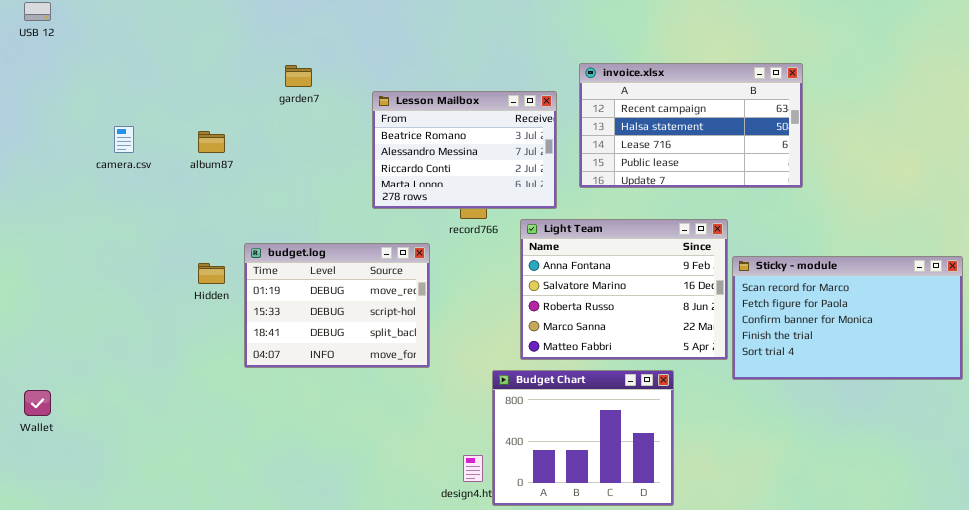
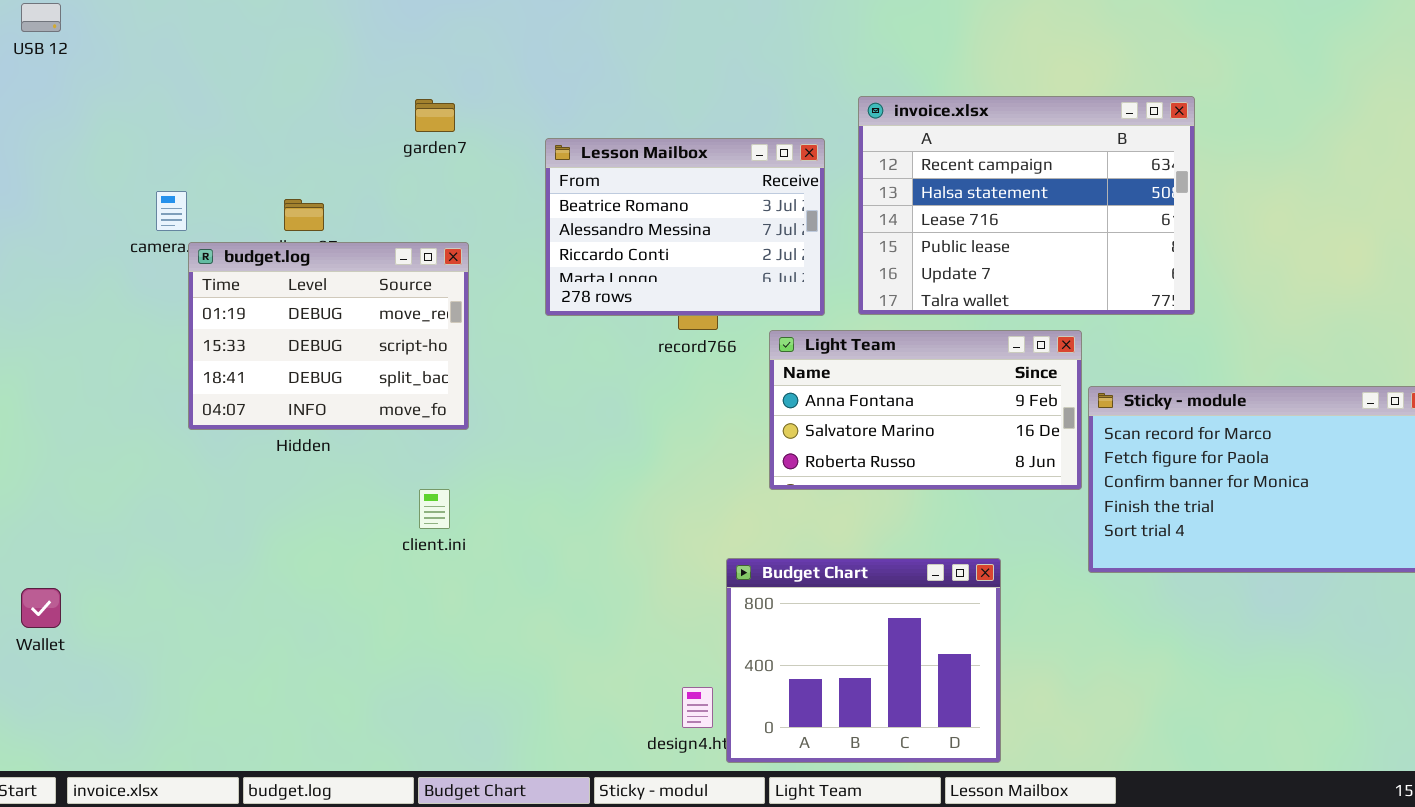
invoice.xlsx: [579,63,803,188] -> [858,96,1195,315], resized
Light Team: [520,219,728,360] -> [769,330,1082,490], resized
budget.log: [244,243,430,368] -> [188,242,469,430], moved

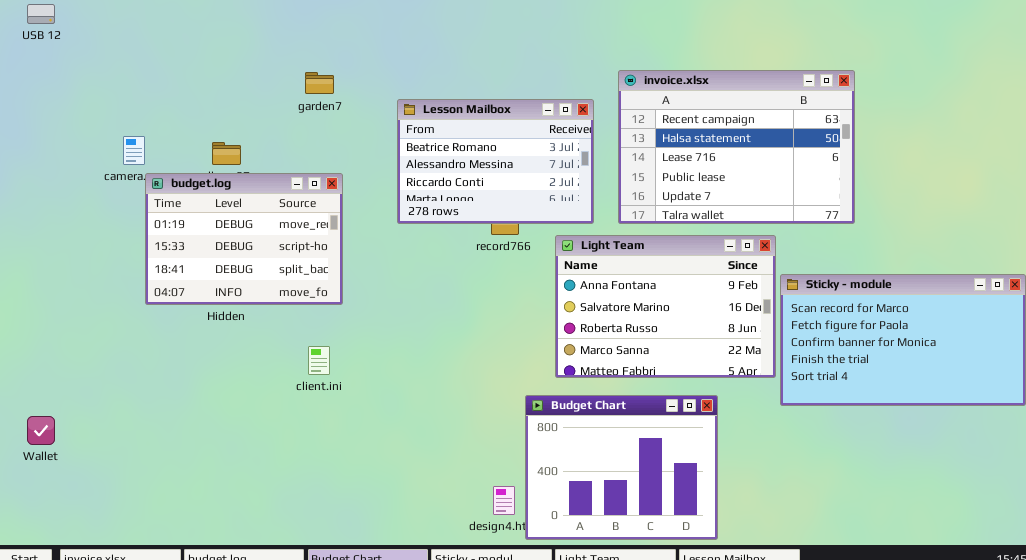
Light Team: [769,330,1082,490] -> [555,235,776,378], resized

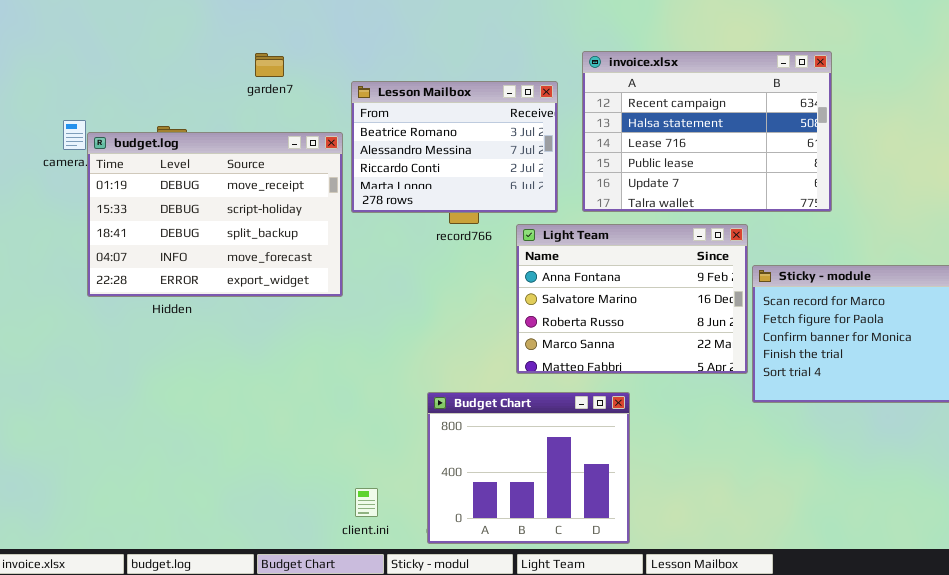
budget.log: [145,173,343,305] -> [87,132,343,297], resized
client.ini: [308,346,330,375] -> [355,488,378,517], moved
Budget Chart: [525,395,718,540] -> [427,392,630,544], moved

